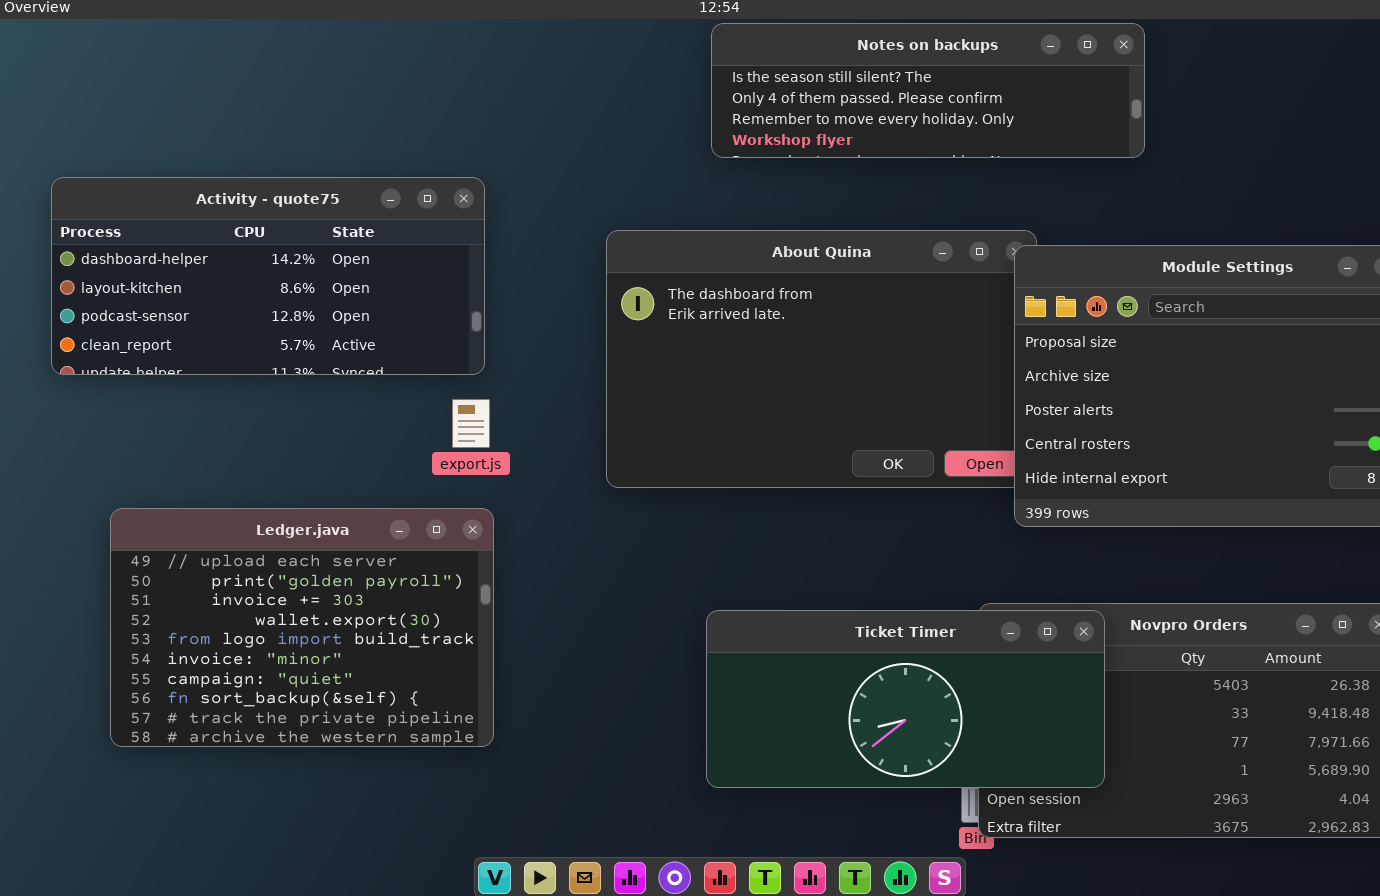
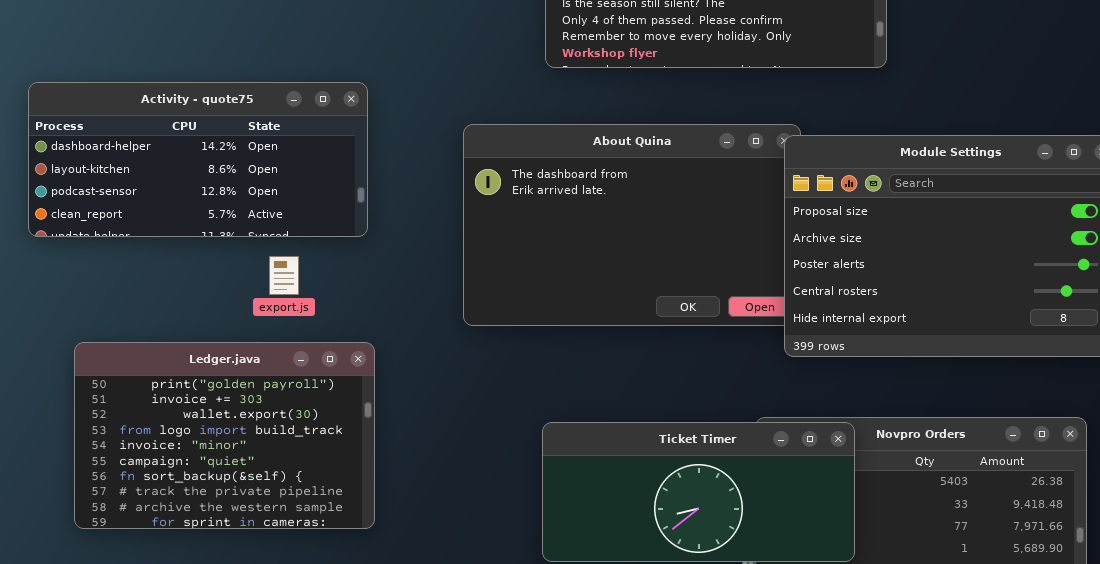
export.js: [452,399,490,448] -> [269,256,299,295], moved
Ledger.java: [110,508,494,747] -> [74,342,375,529], scrolled down 1 row

